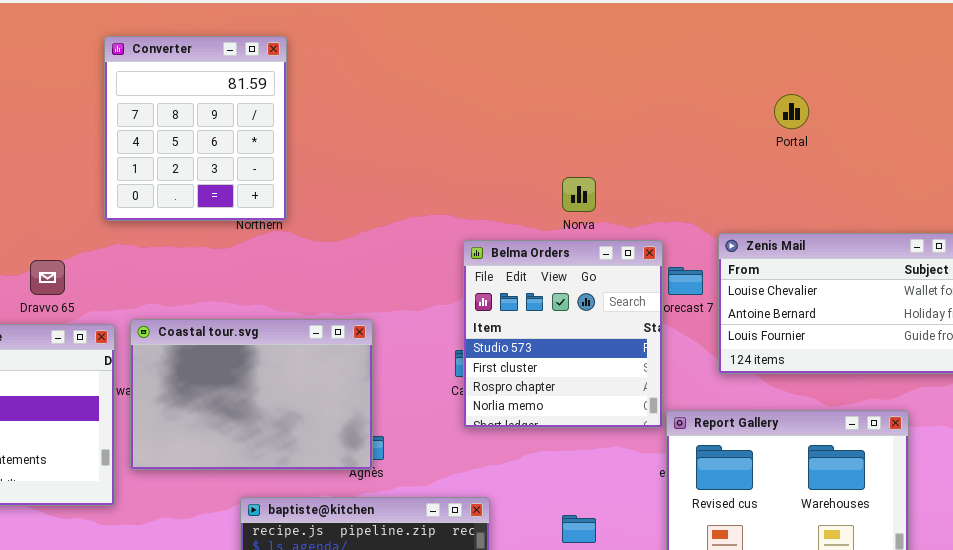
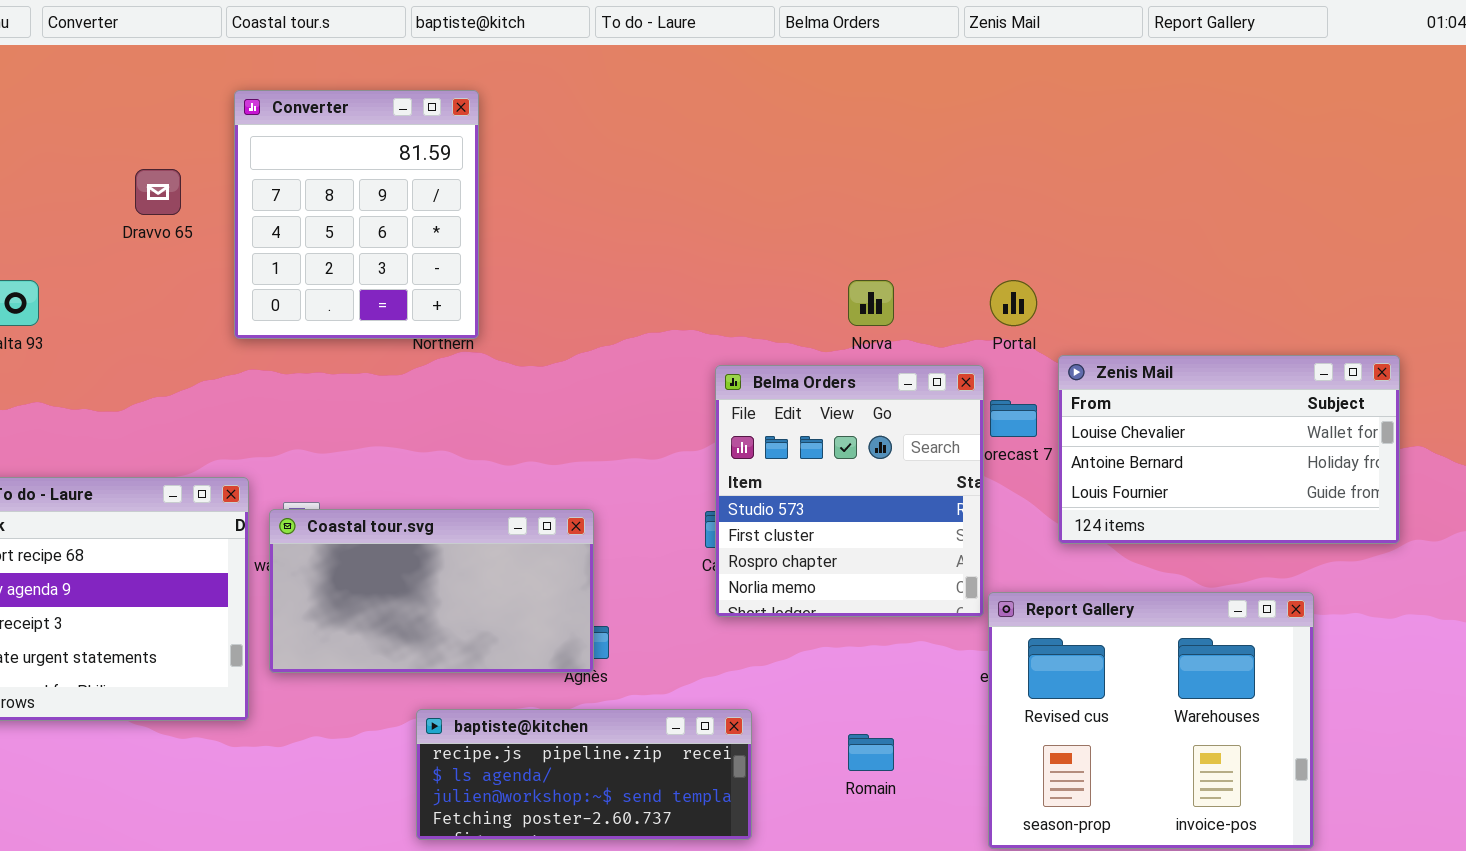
Portal: [774,94,809,129] -> [990,280,1037,326], moved
Dravvo 65: [30,260,65,295] -> [135,169,181,215], moved
Coastal tour.svg: [130,319,373,470] -> [269,509,594,673], resized

